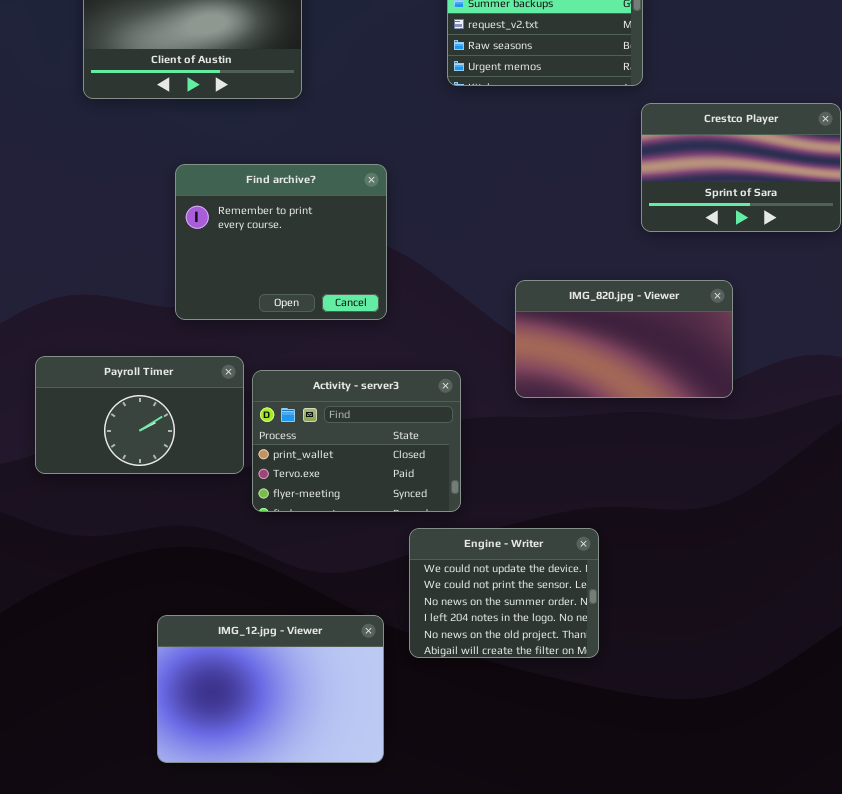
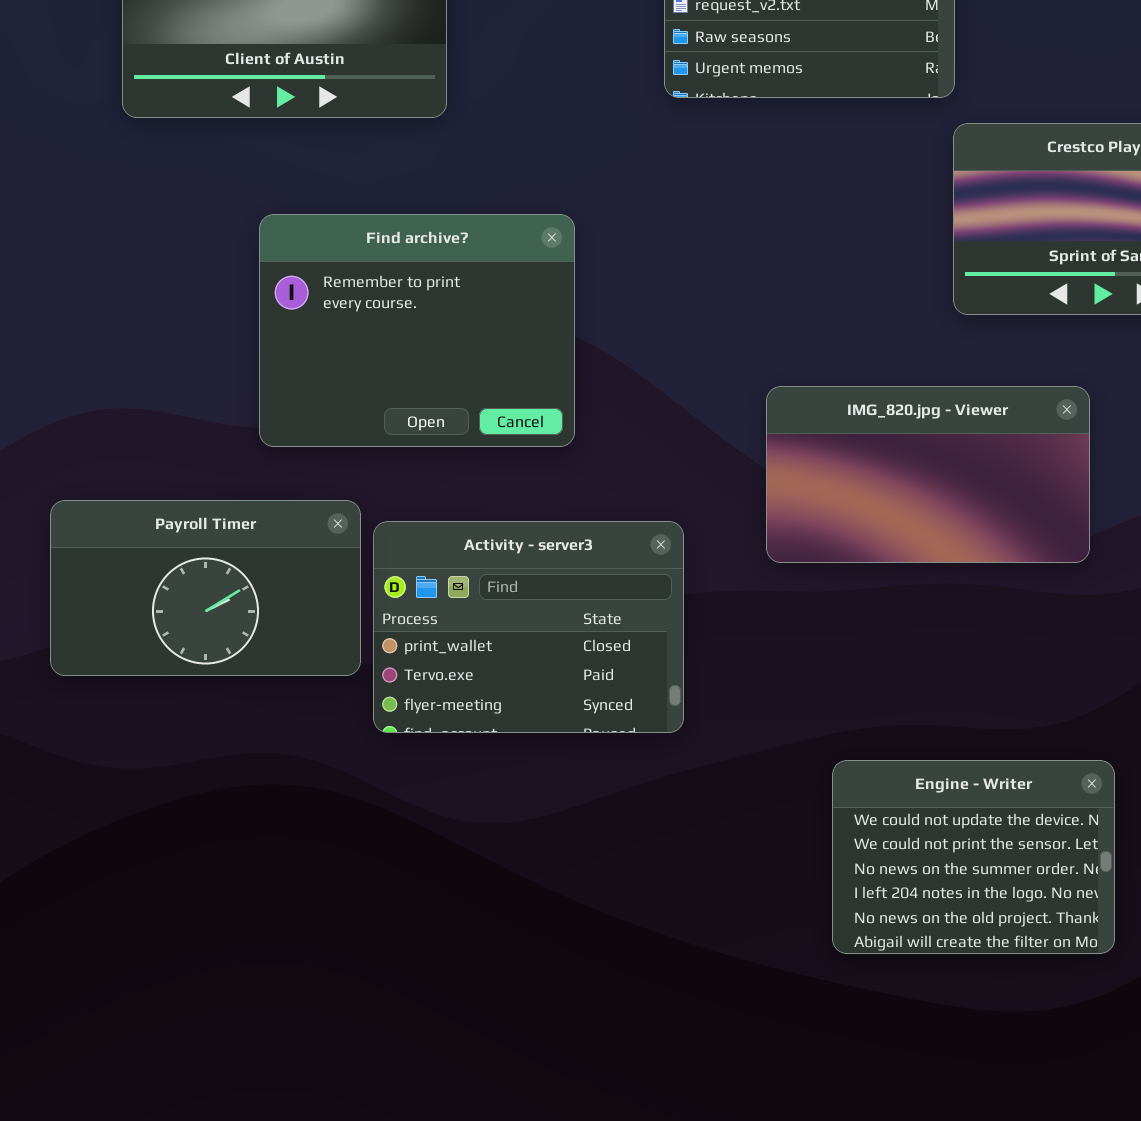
Engine - Writer: [409,528,599,658] -> [832,760,1115,954], moved
IMG_12.jpg - Viewer: [157,615,384,763] -> none, closed

